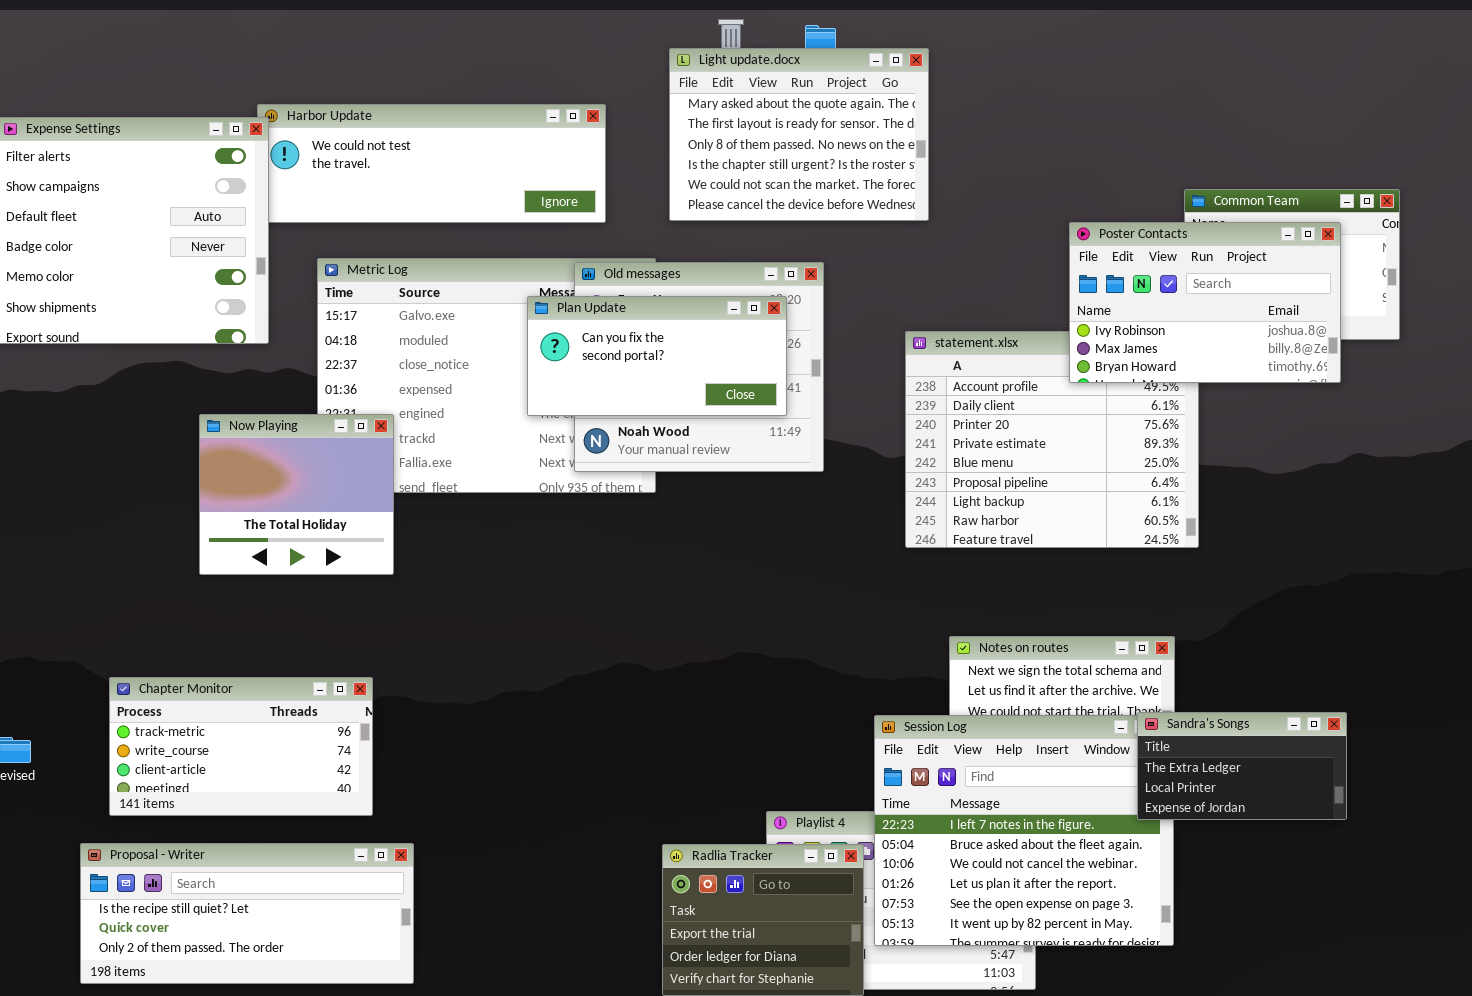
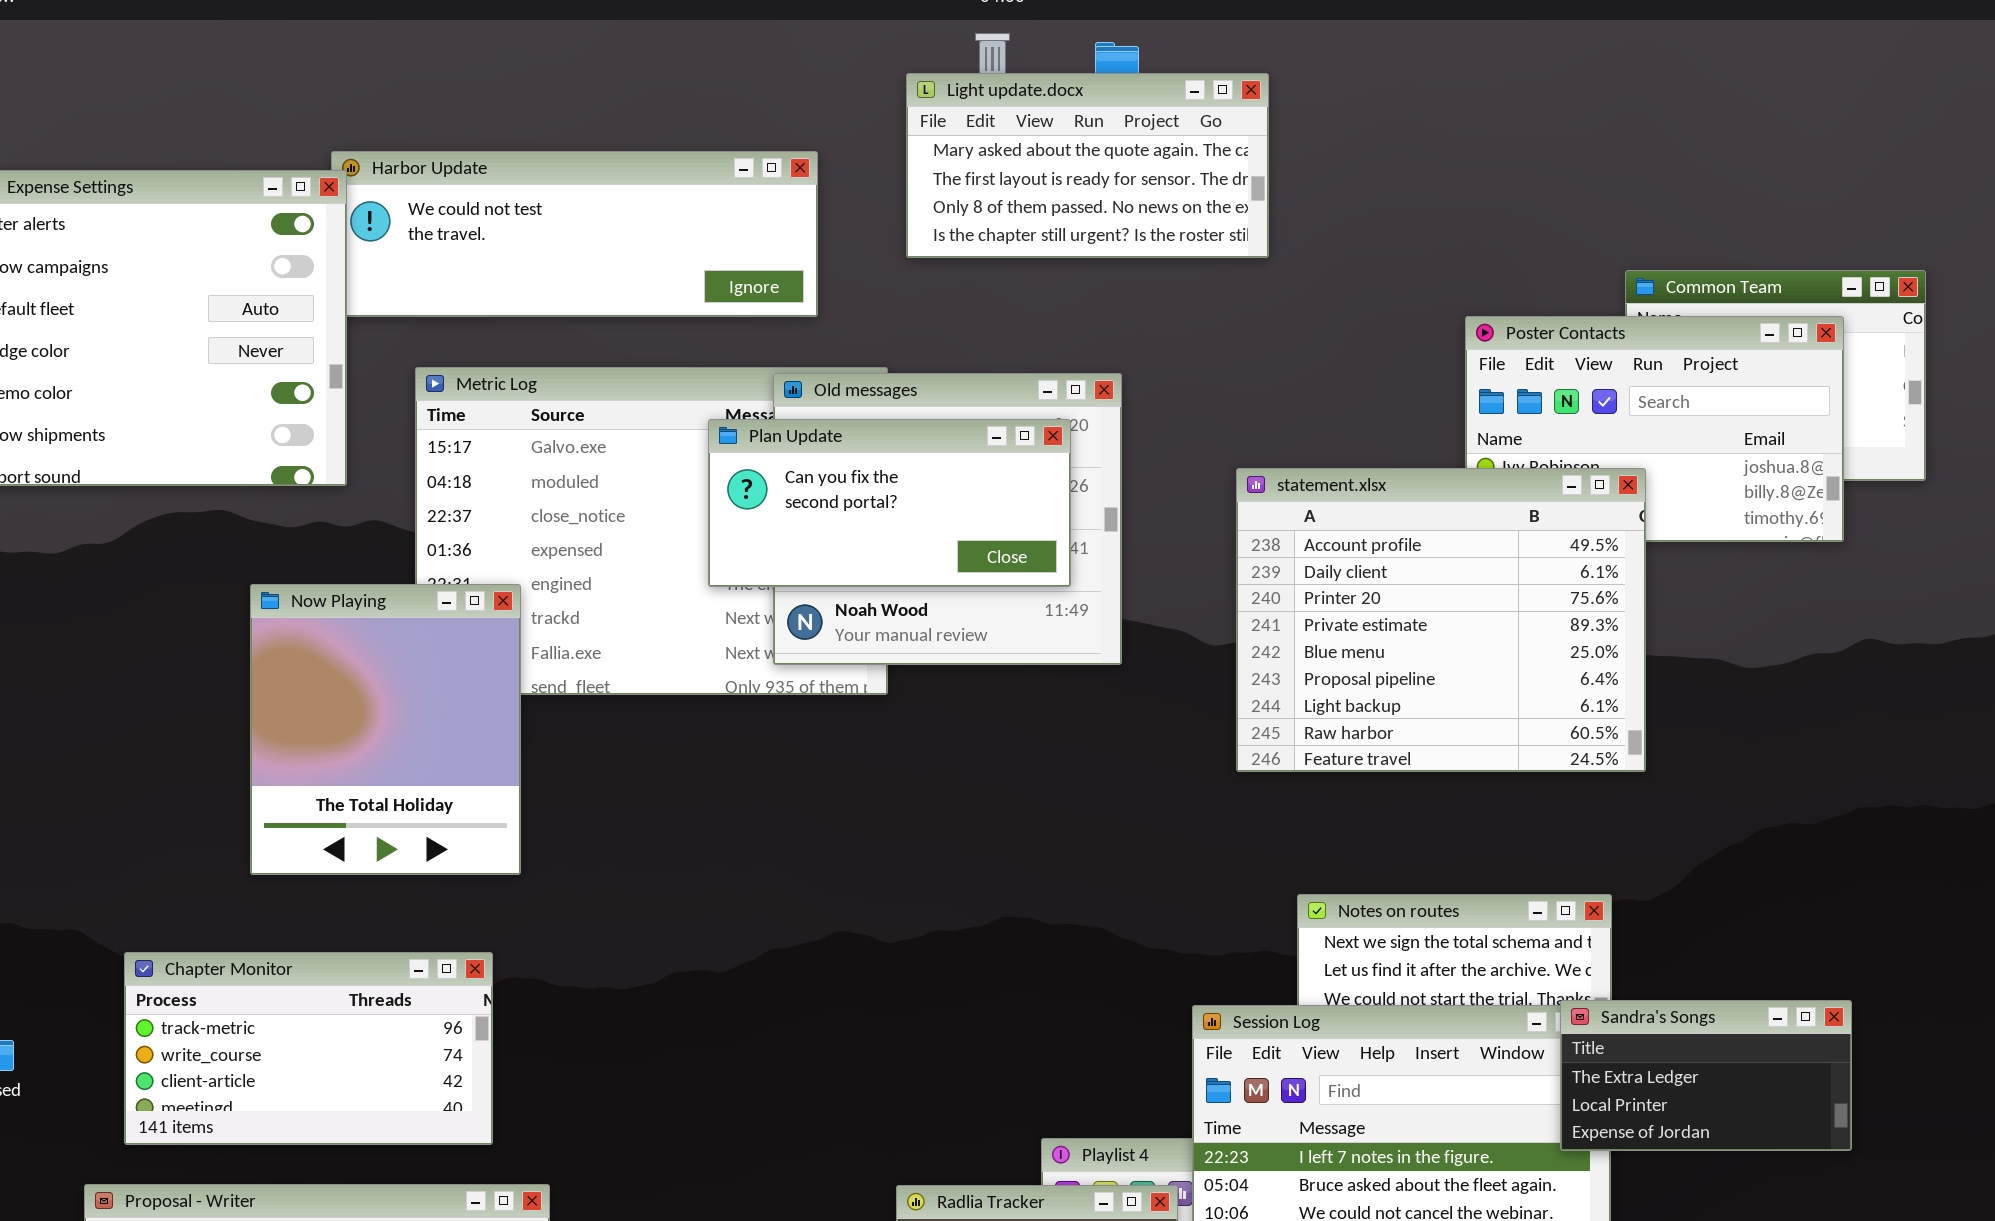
Light update.docx: [669,48,929,221] -> [906,73,1269,258], resized
statement.xlsx: [905,331,1199,548] -> [1236,468,1646,772], raised
Now Playing: [199,414,394,575] -> [250,584,521,875], resized

